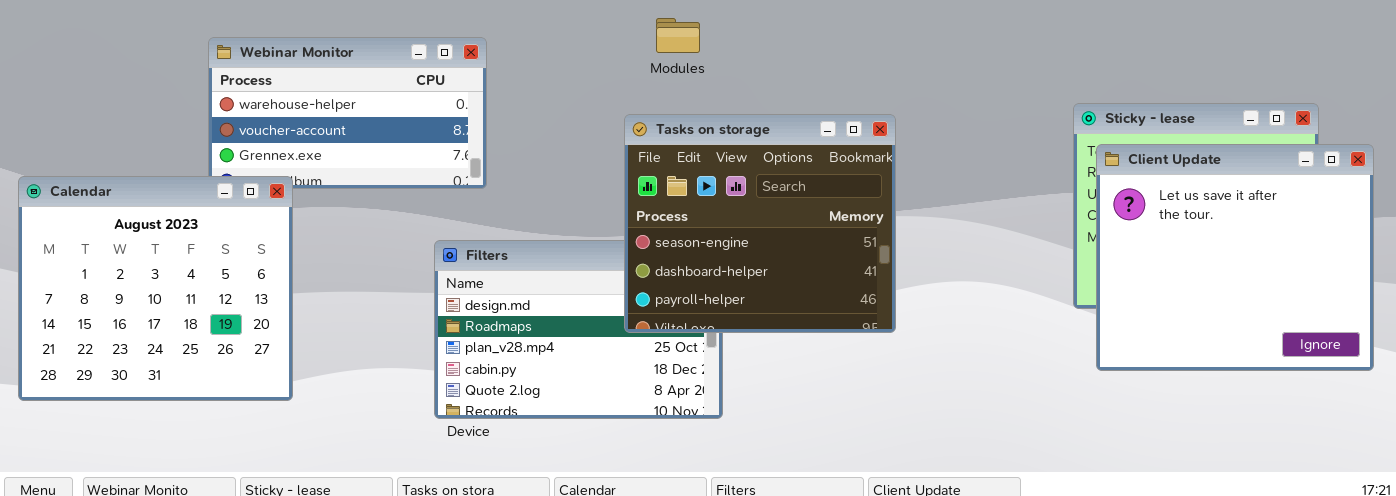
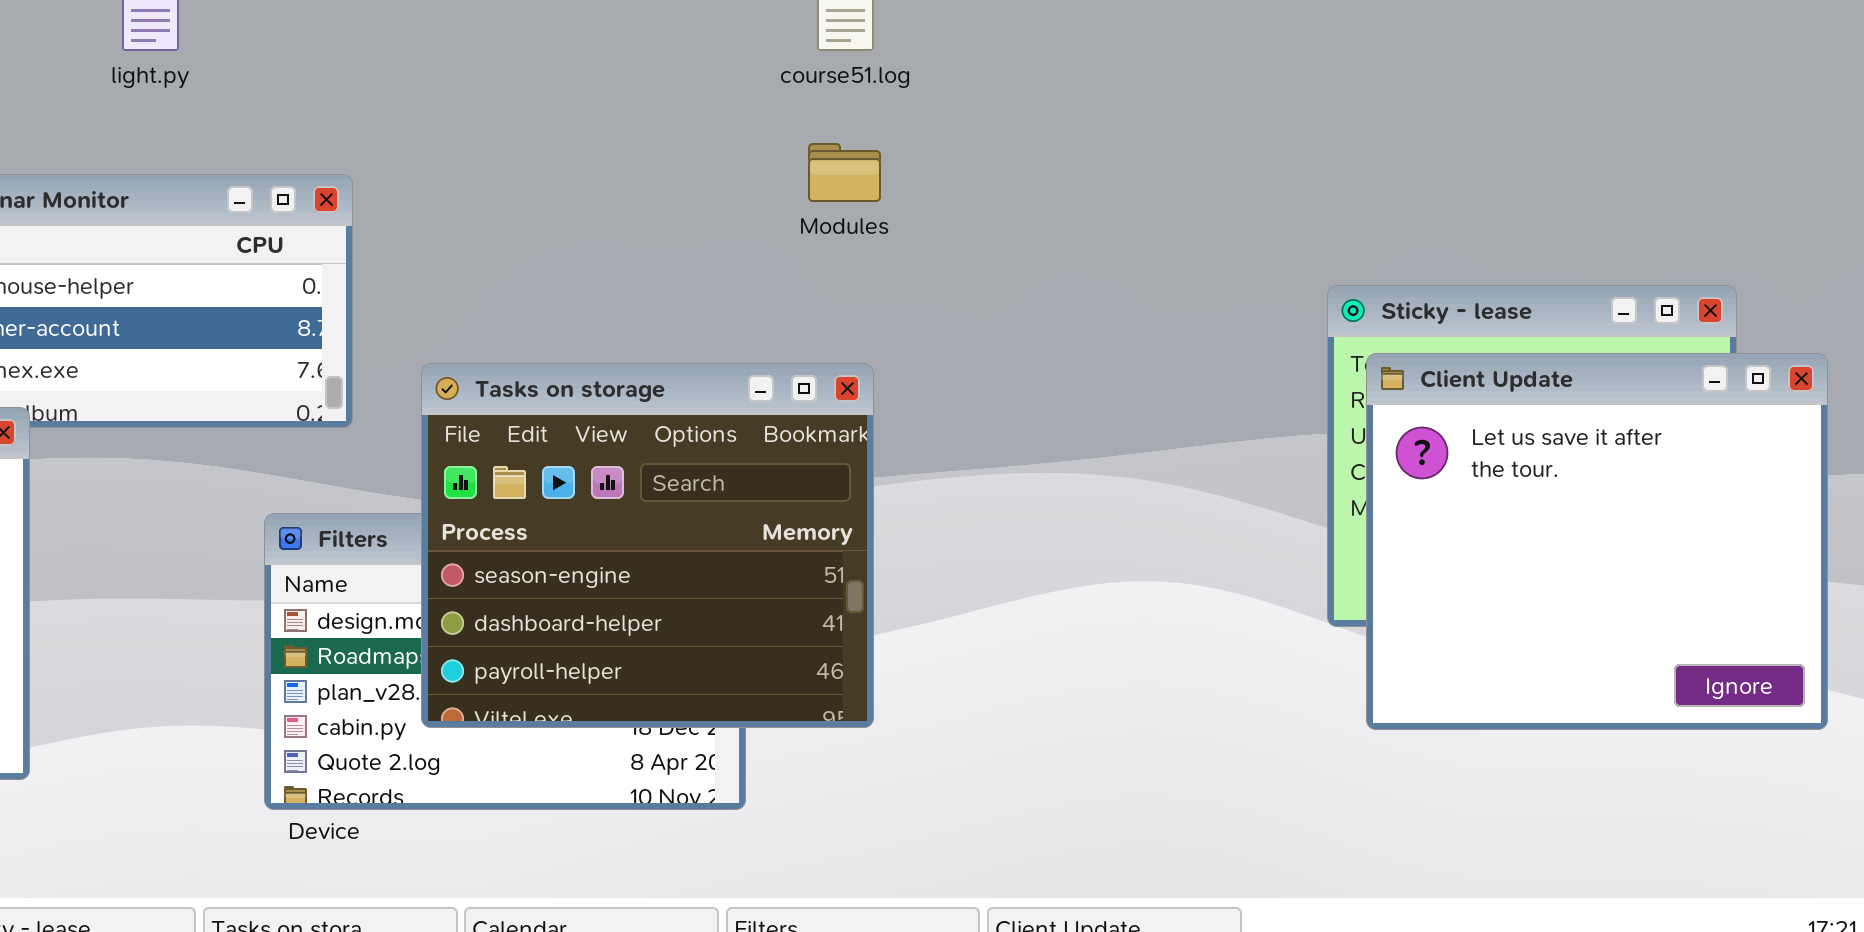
Modules: [656,18,700,53] -> [808,143,881,202], moved
Tasks on storage: [624,114,896,333] -> [421,363,874,728], moved

